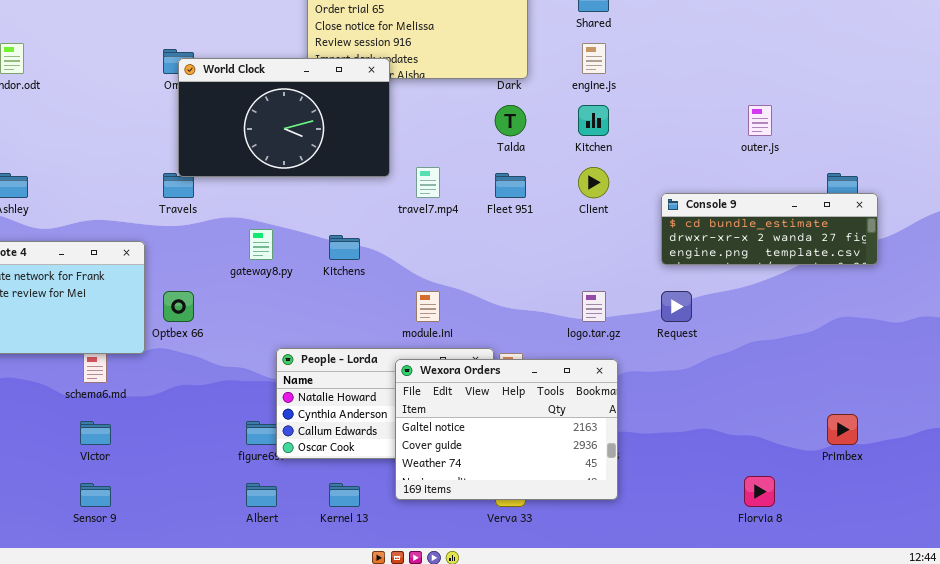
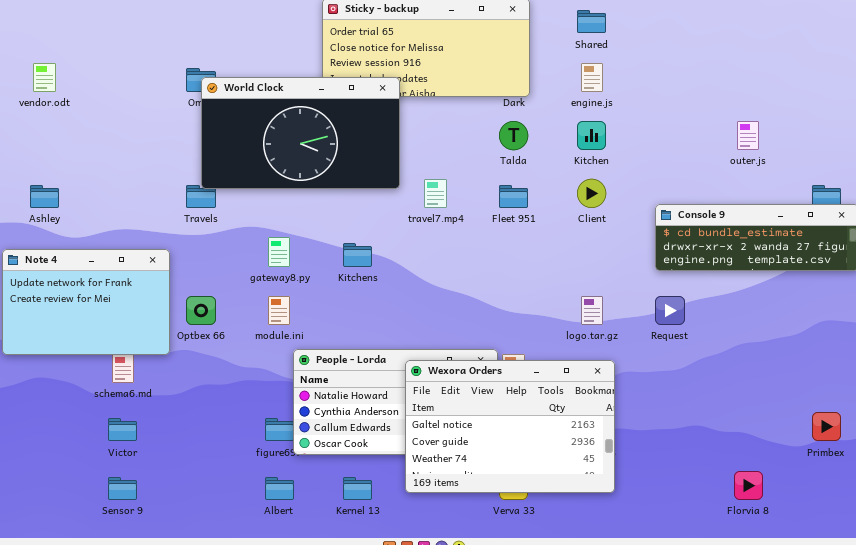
module.ini: [416,291,440,322] -> [268,296,290,325], moved

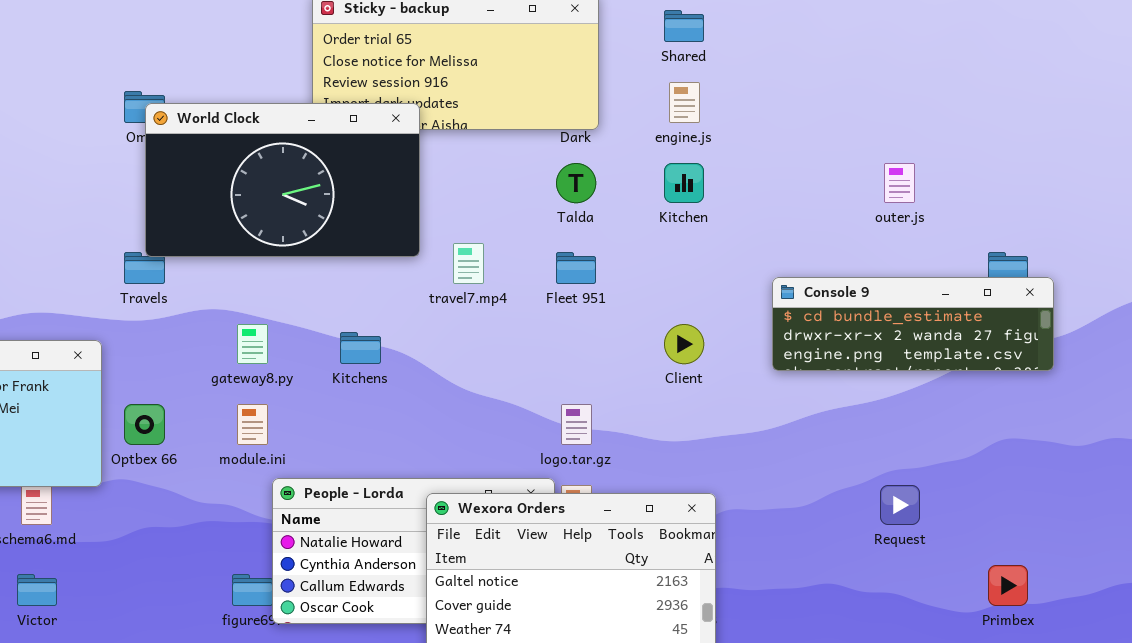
Client: [577,179,606,208] -> [664,324,704,364], moved
logo.tar.gz: [581,296,603,325] -> [561,404,592,445], moved
Request: [655,296,685,325] -> [880,485,920,525], moved

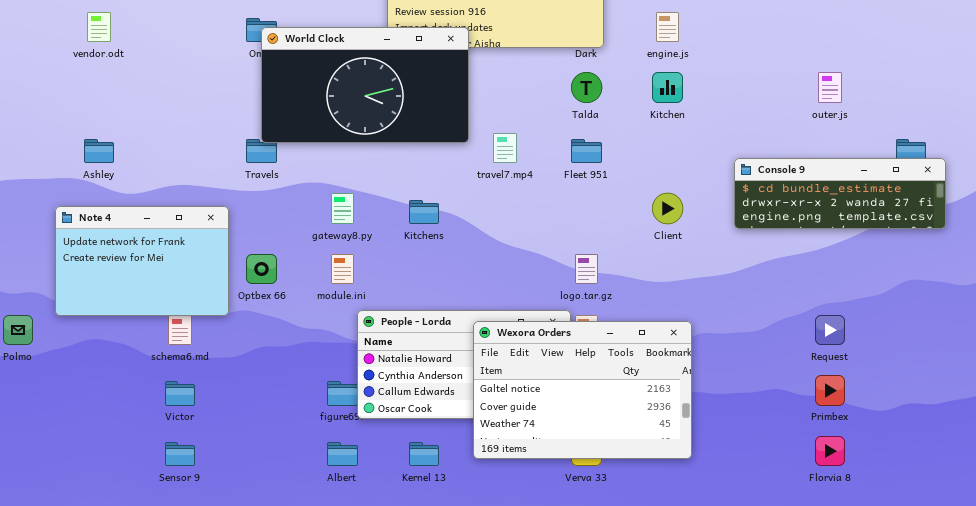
Primbex: [988,565,1028,606] -> [815,375,845,406], moved

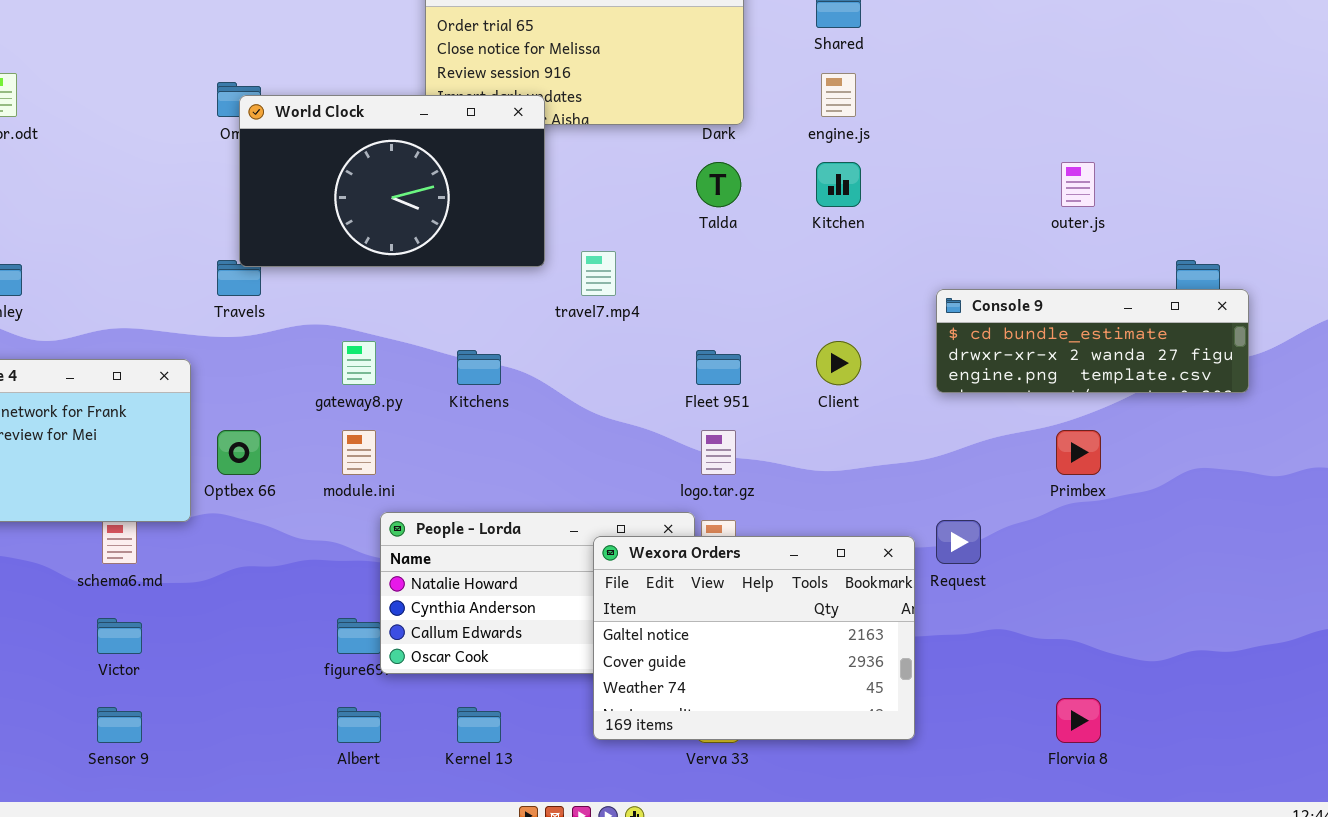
Fleet 951: [571,139,602,163] -> [696,350,741,385], moved
Request: [815,315,845,345] -> [936,520,981,564], moved
Wexora Orders: [473,321,692,459] -> [593,536,915,740], moved
Primbex: [815,375,845,406] -> [1056,430,1101,475], moved

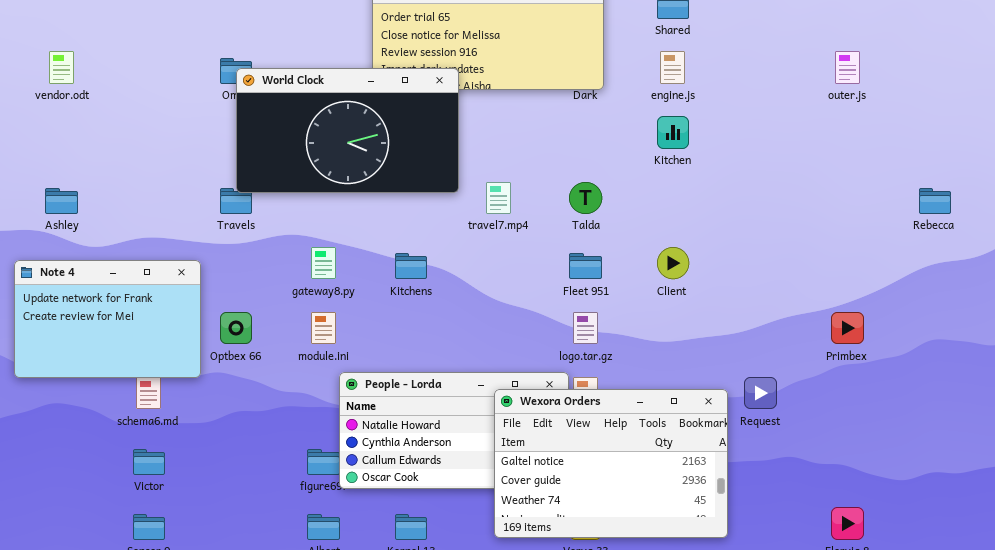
Talda: [696,162,741,207] -> [569,182,602,214], moved
outer.js: [1061,162,1095,207] -> [835,51,860,84], moved
Console 9: [936,289,1249,393] -> none, closed

